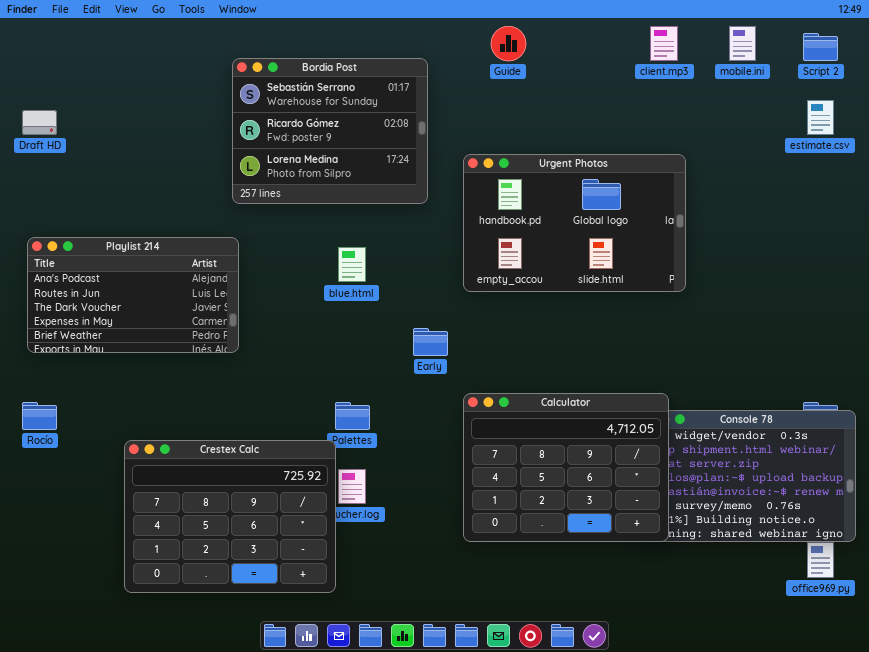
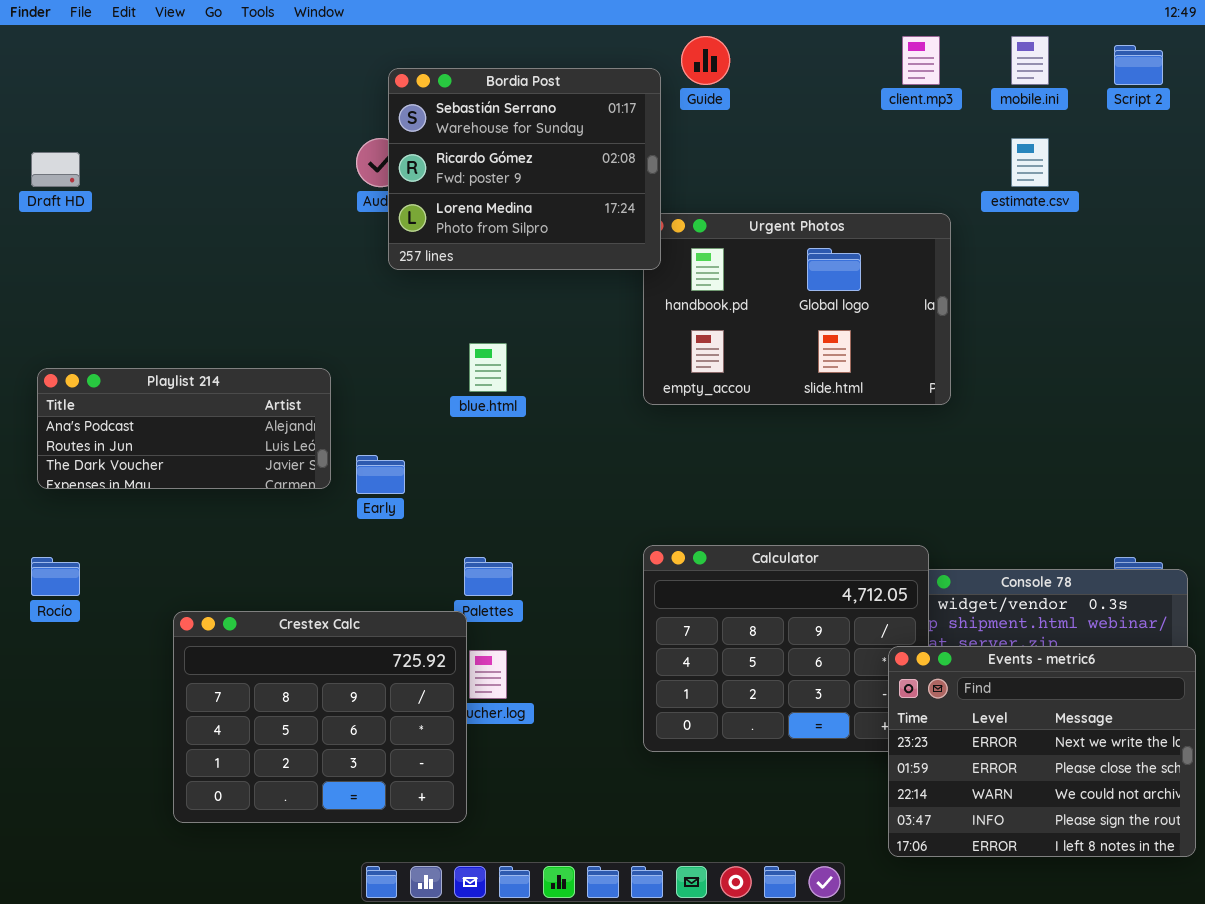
Bordia Post: [232,58,428,204] -> [388,68,661,270], moved
estimate.csv: [807,100,834,135] -> [1011,138,1049,187], moved
Playlist 214: [27,237,239,353] -> [37,368,331,489], resized
Early: [413,328,448,356] -> [356,455,405,494], moved
Events - metric6: none -> [888,646,1196,857], opened

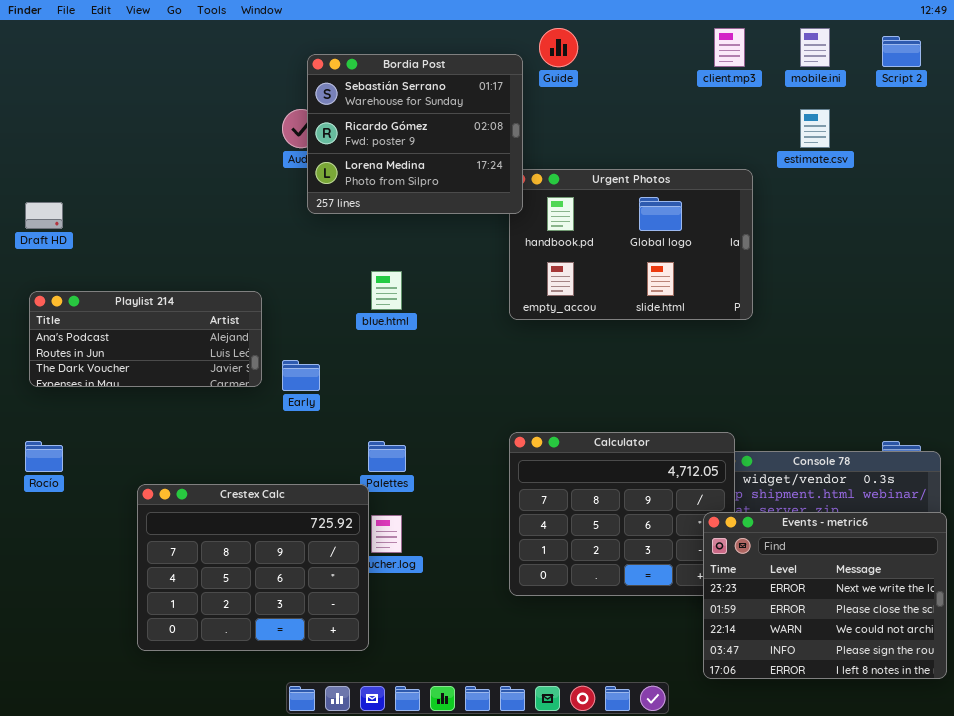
Draft HD: [31,152,80,187] -> [25,202,63,229], moved

